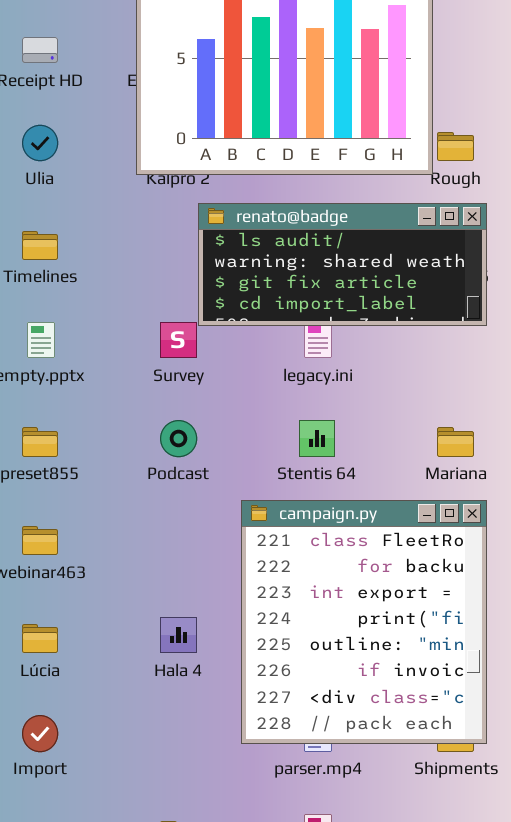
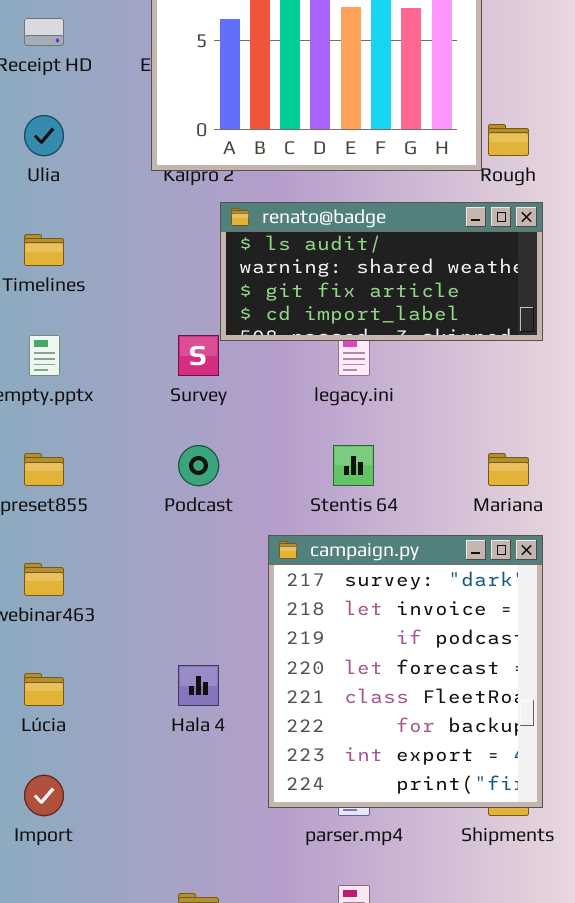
campaign.py: [241,500,487,744] -> [268,535,543,808], scrolled up 4 rows

